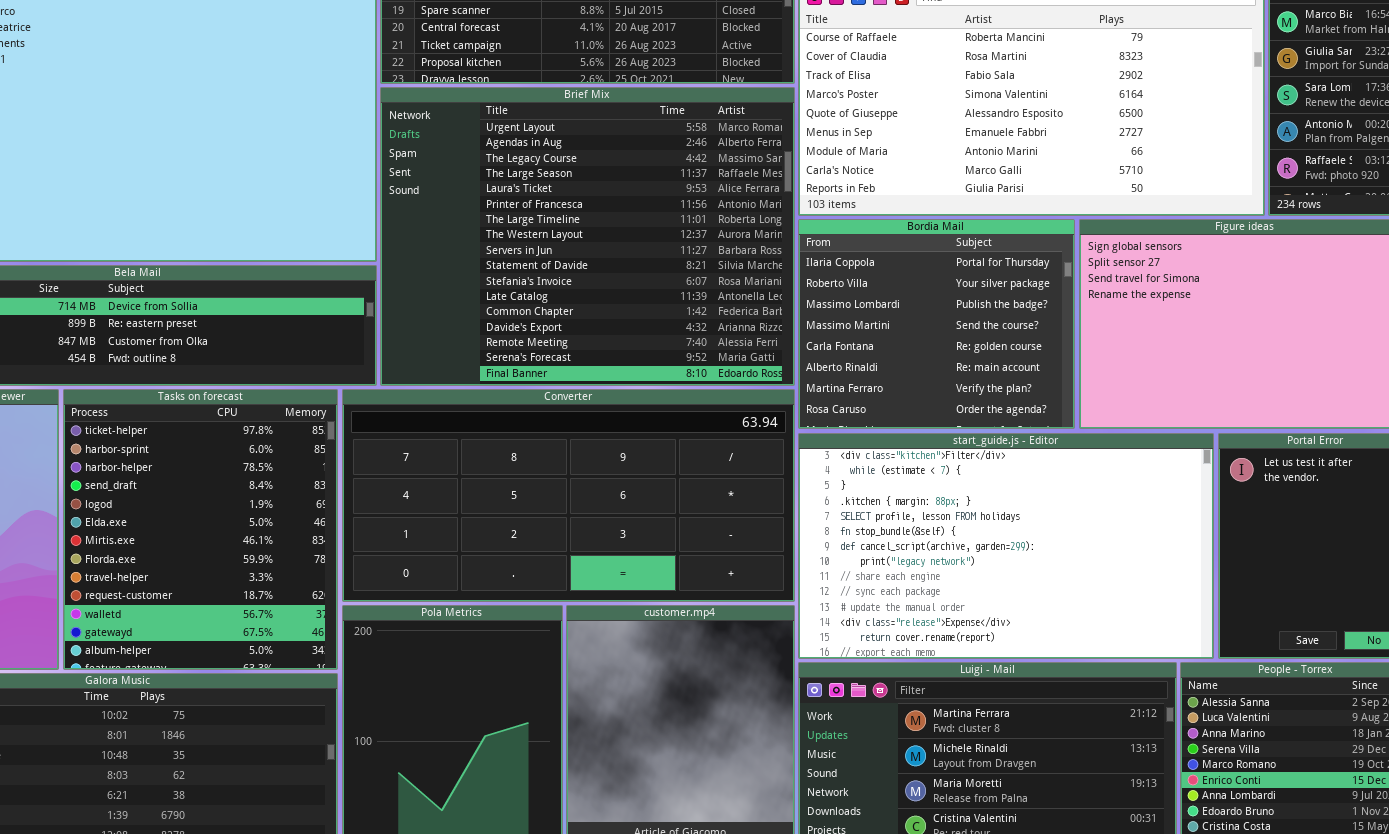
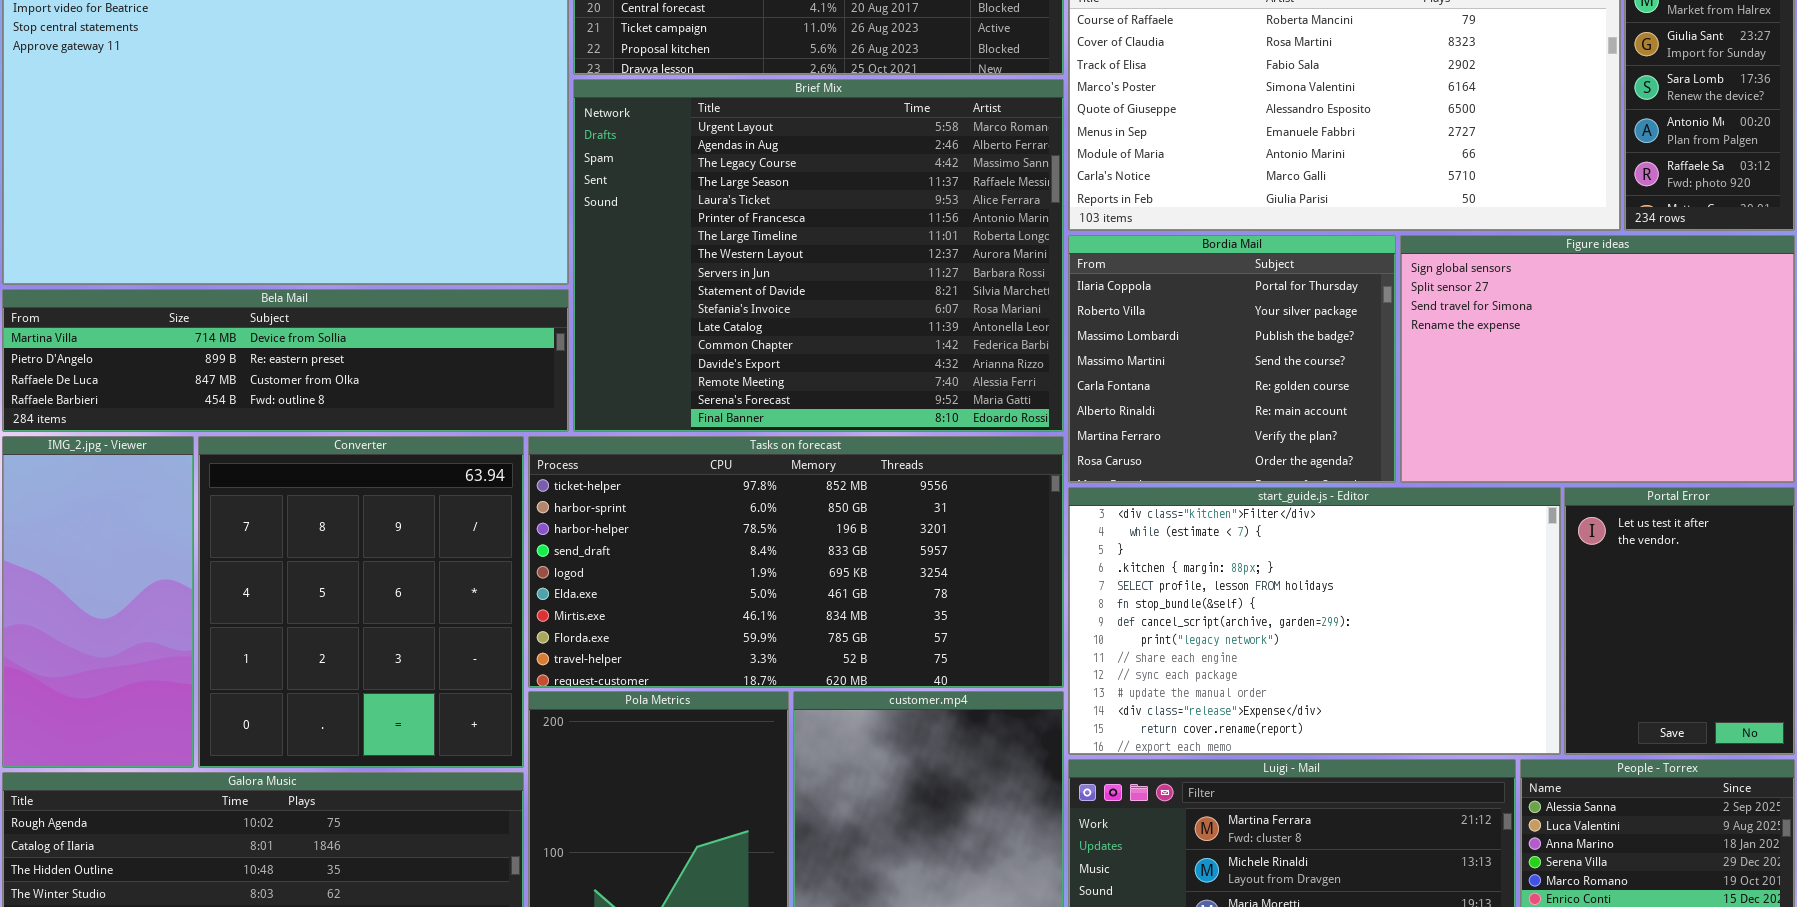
Tasks on forecast: [63,389,338,670] -> [528,436,1064,688], moved, resized
Converter: [342,389,795,602] -> [198,436,524,768], moved, resized

